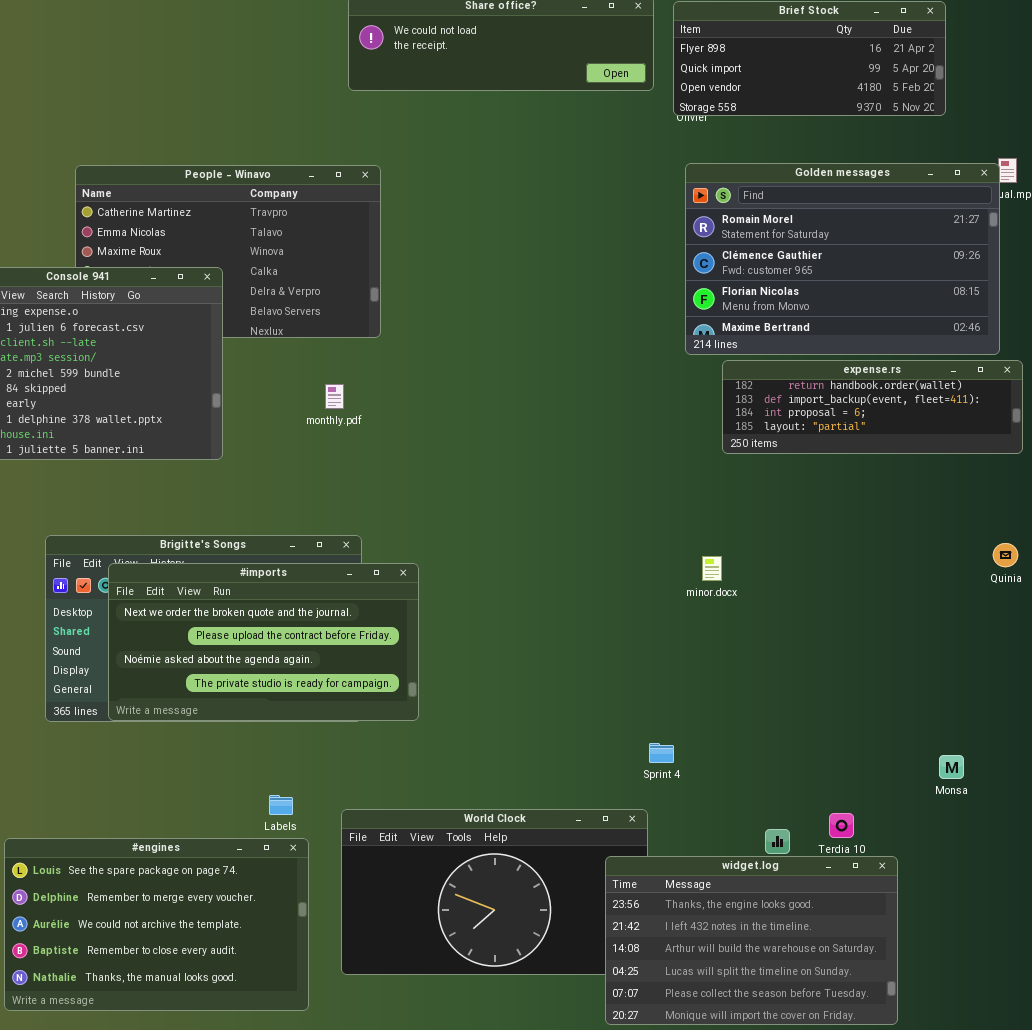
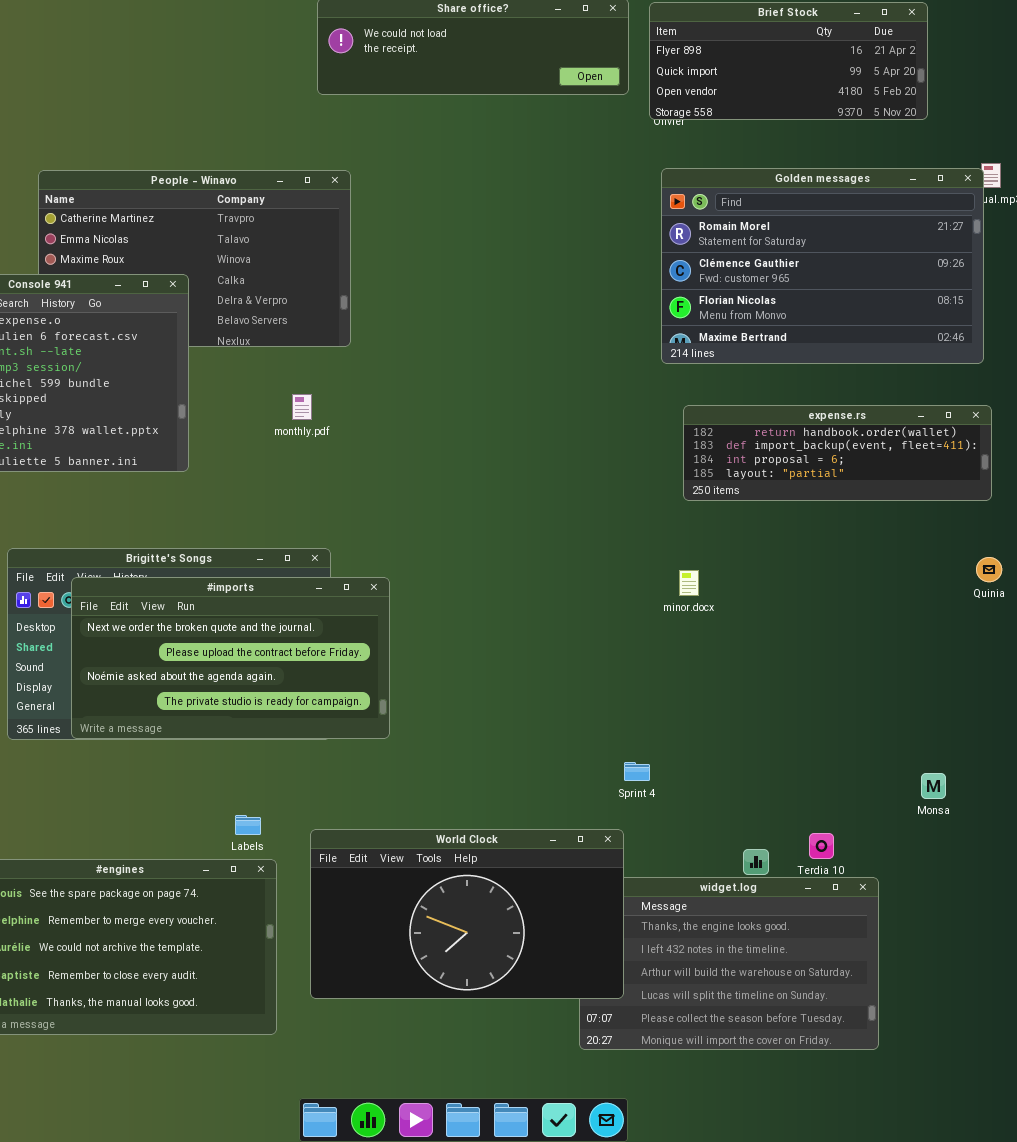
expense.rs: [722,360,1023,454] -> [683,405,992,501], moved
World Clock: [341,809,648,975] -> [310,829,624,999], raised

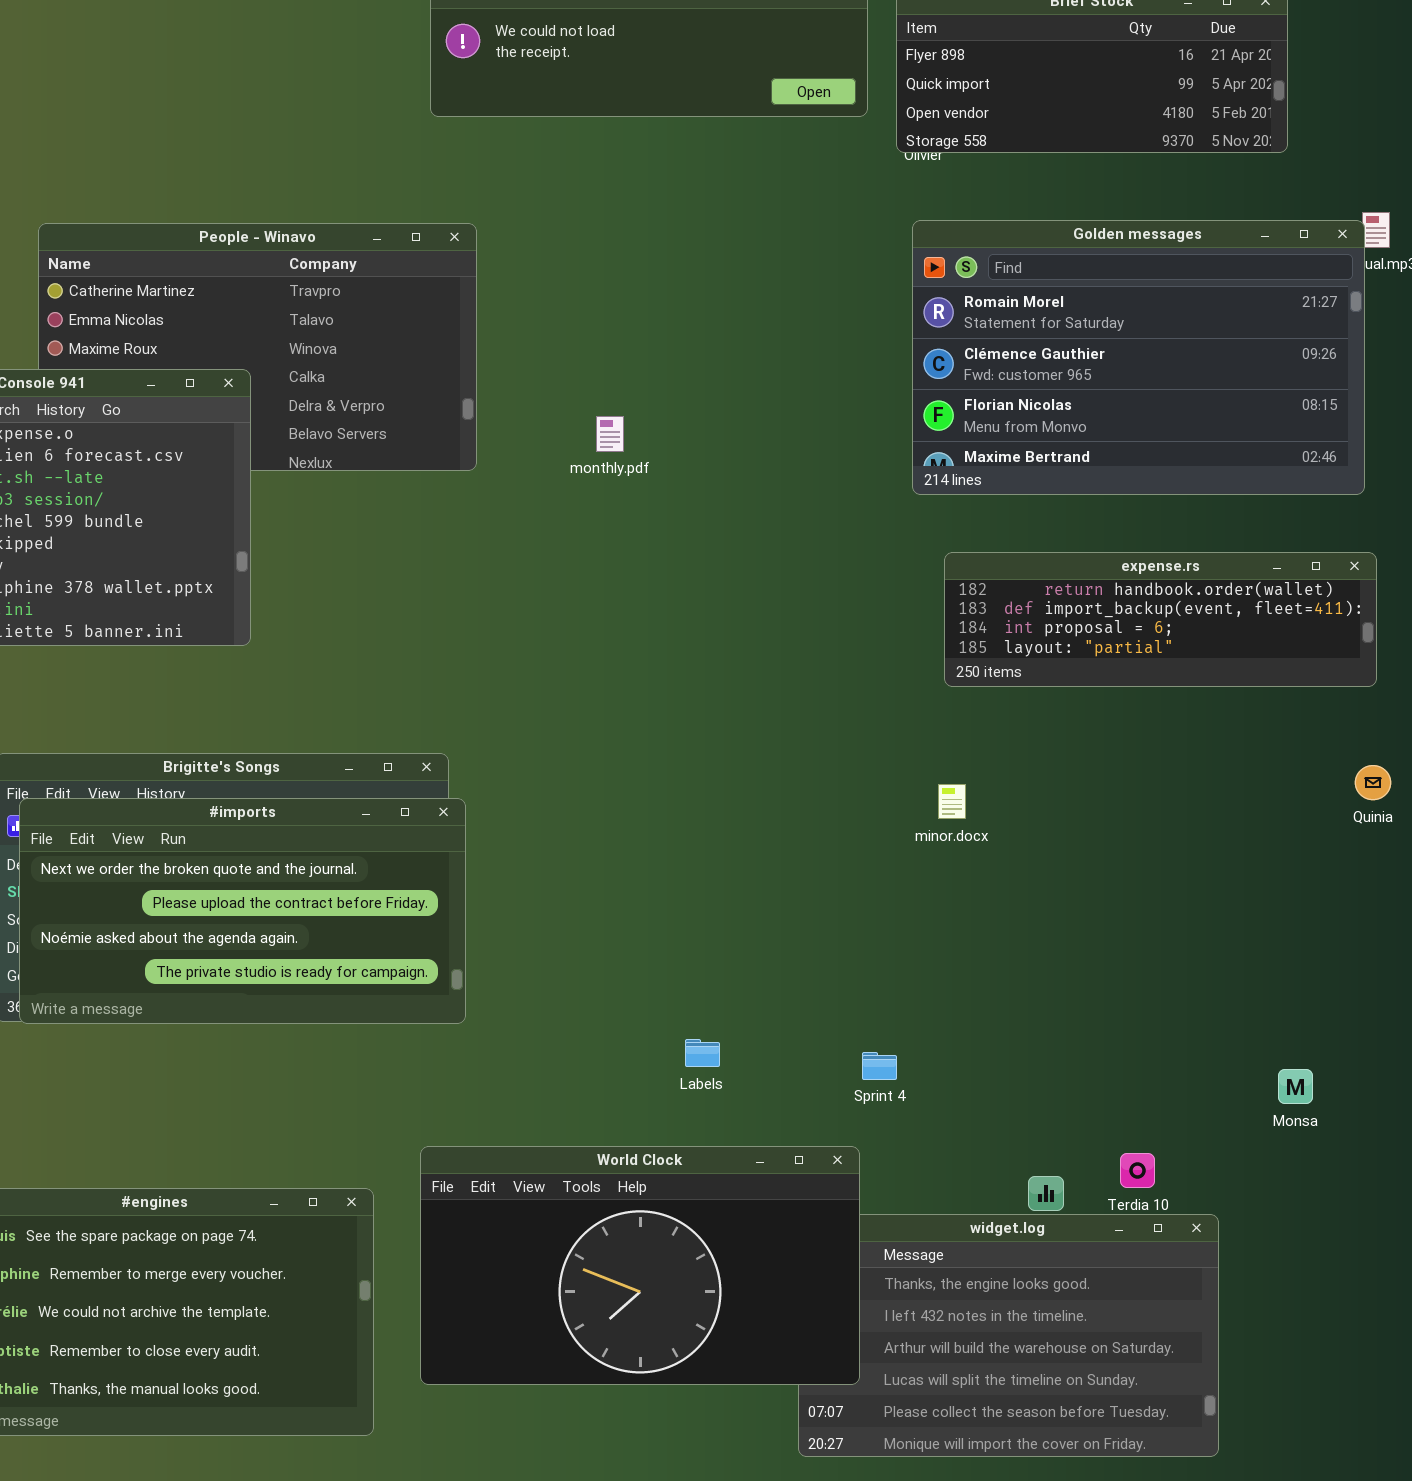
monthly.pdf: [292,394,312,420] -> [596,416,624,452], moved
#imports: [71,577,390,739] -> [19,798,466,1024], moved
Labels: [235,815,261,835] -> [685,1039,720,1067], moved

